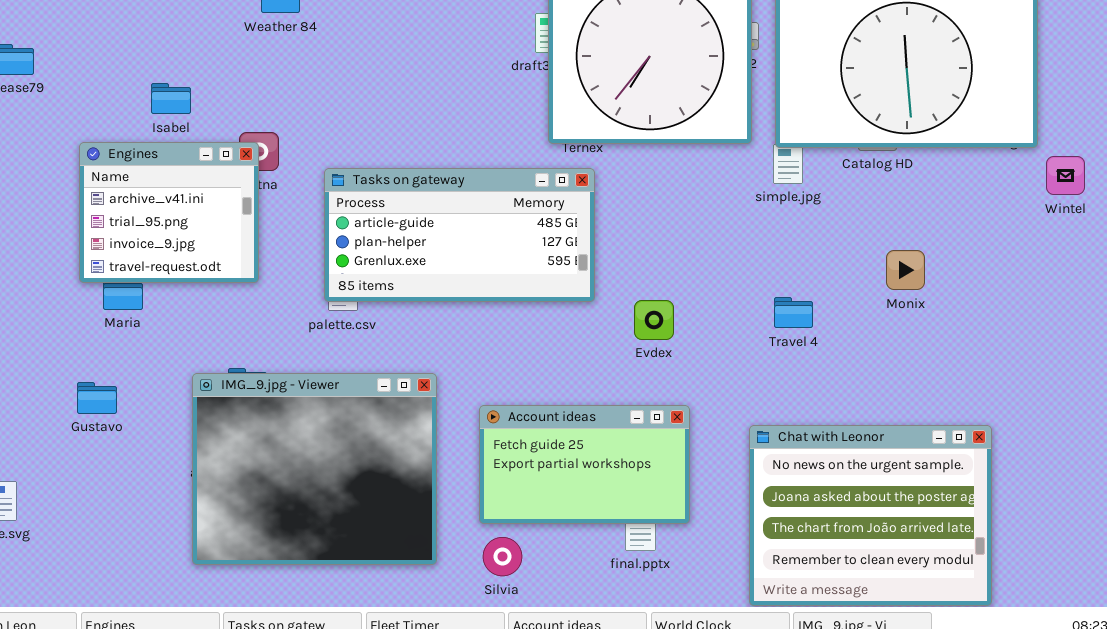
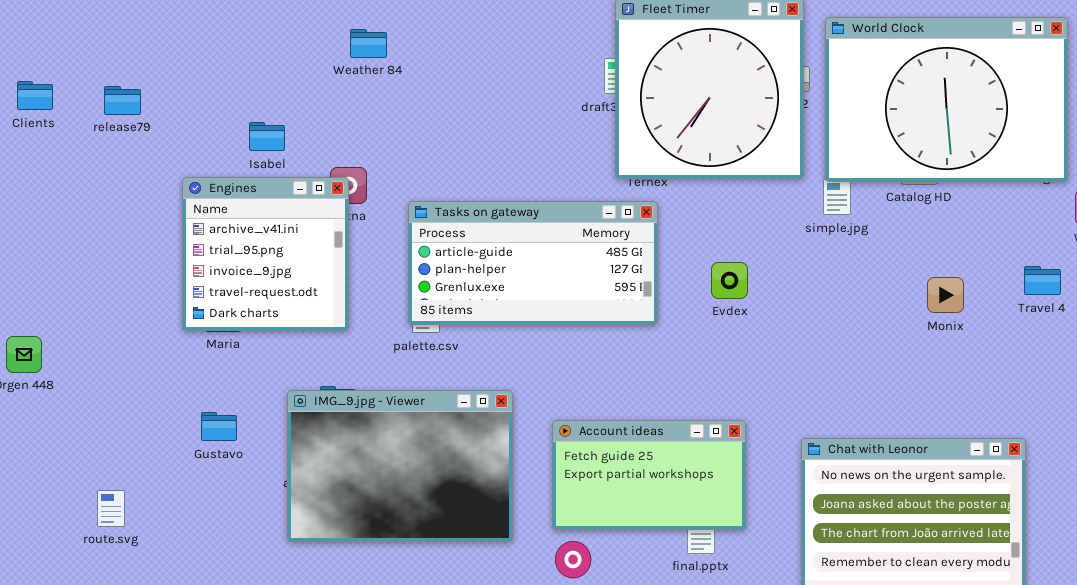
Engines: [79,142,259,283] -> [182,177,349,331], resized
Travel 4: [774,297,813,328] -> [1024,266,1061,295], moved
Evdex: [634,300,674,340] -> [711,262,748,299], moved
IMG_9.jpg - Viewer: [192,373,437,565] -> [287,390,513,542], resized
Gustavo: [77,382,117,414] -> [201,412,237,441], moved

